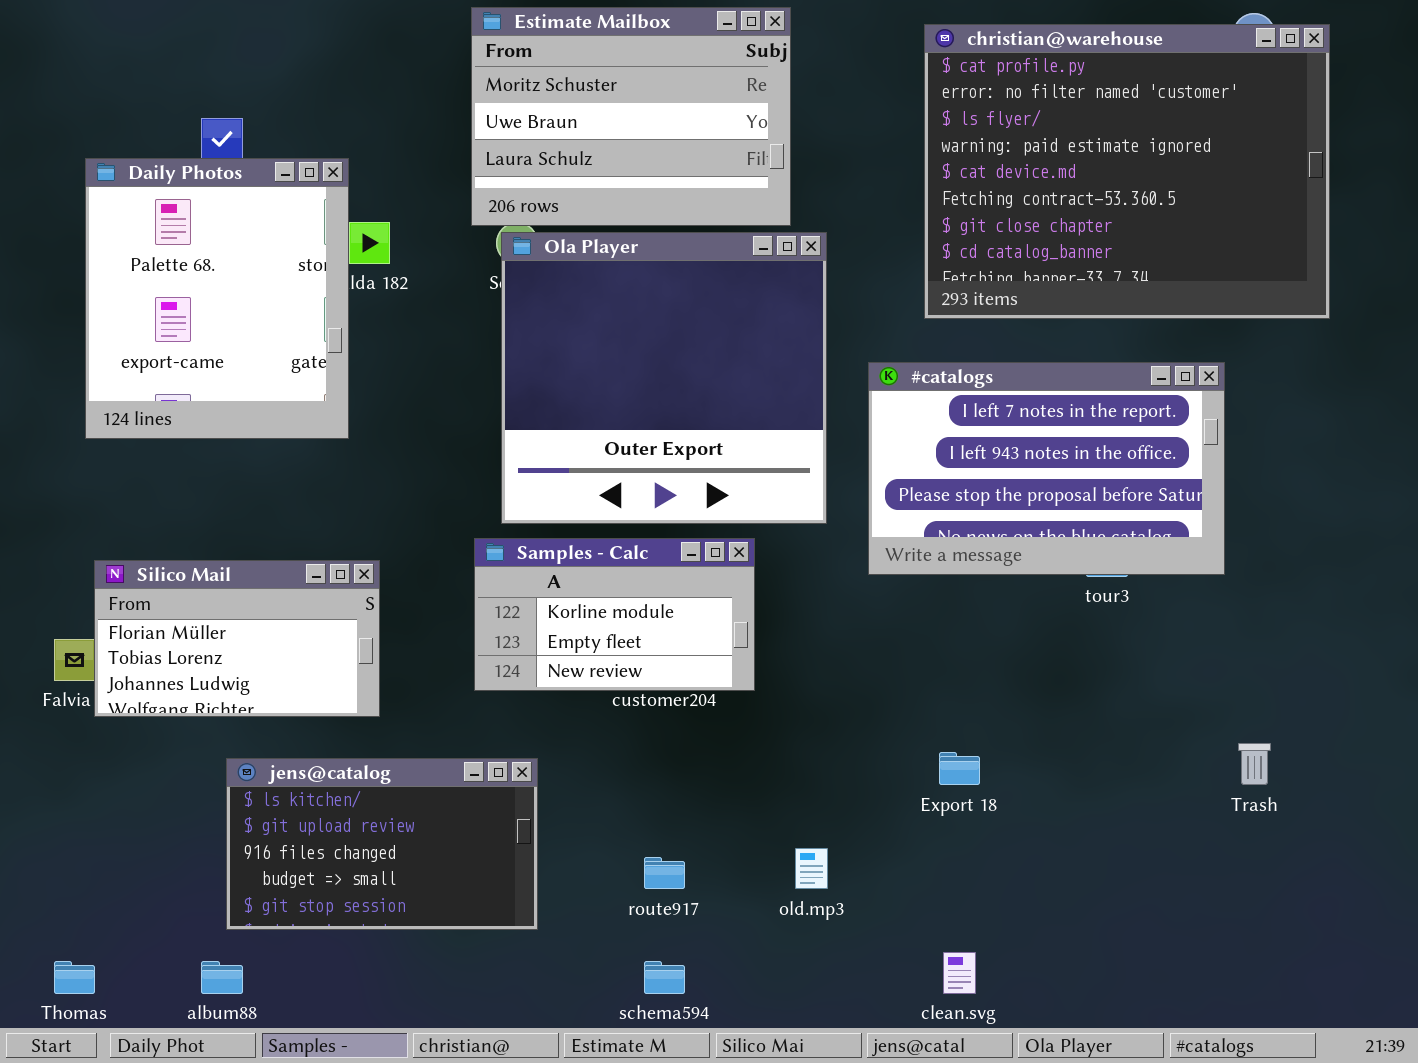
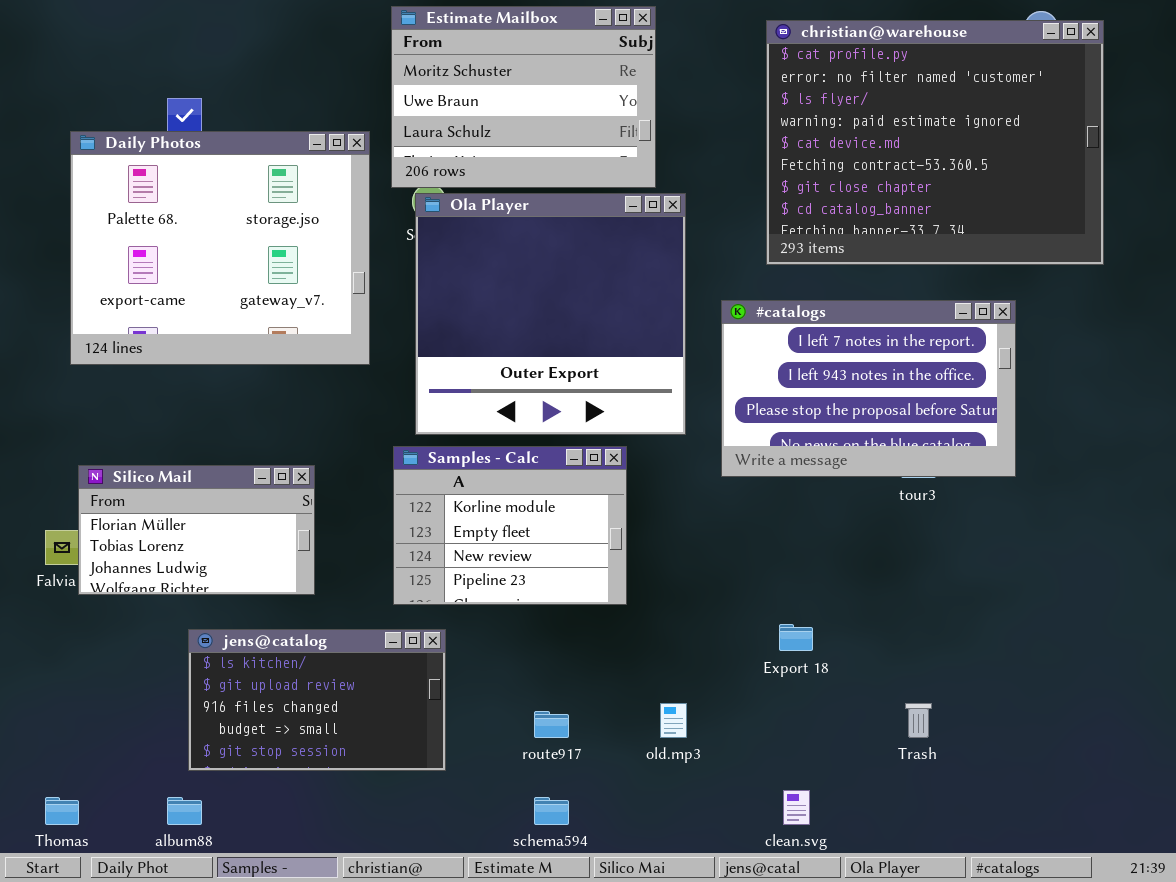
Daily Photos: [85,158,349,439] -> [70,131,370,365], resized
Samples - Calc: [474,538,755,691] -> [393,446,627,605], resized
Trash: [1238,743,1271,785] -> [905,703,932,738], moved

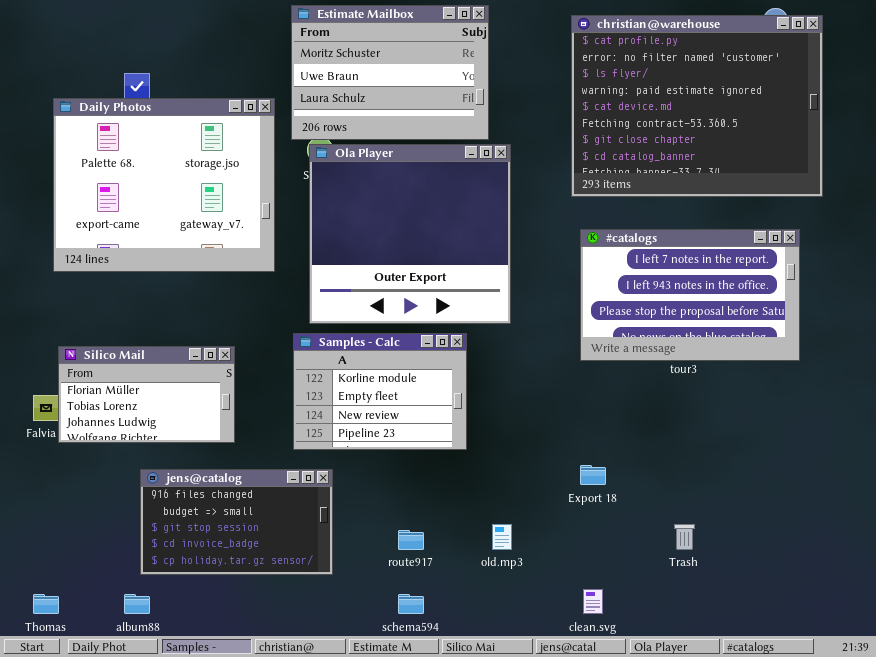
#catalogs: [721,300,1016,477] -> [580,229,800,361], moved
jens@catalog: [188,629,446,771] -> [140,469,333,575], scrolled down 2 rows

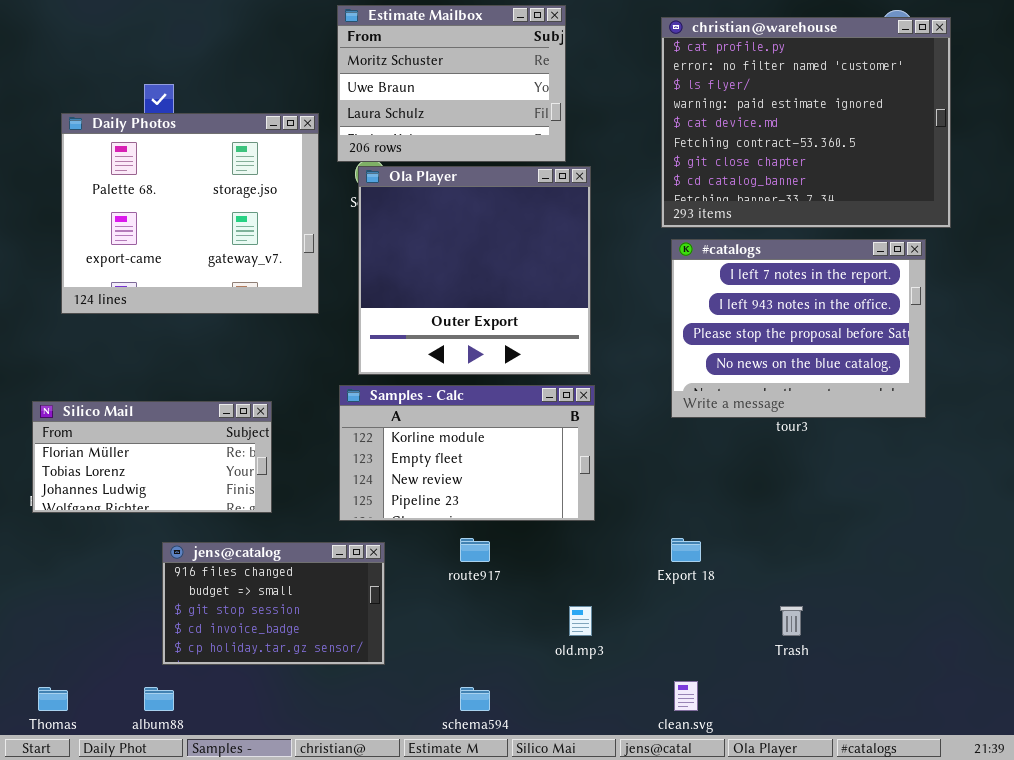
#catalogs: [580,229,800,361] -> [671,239,926,418], resized
Samples - Calc: [293,333,467,450] -> [339,385,595,521], resized
Silico Mail: [58,346,235,443] -> [32,401,272,513], resized
route917: [398,530,424,550] -> [460,538,490,562], moved

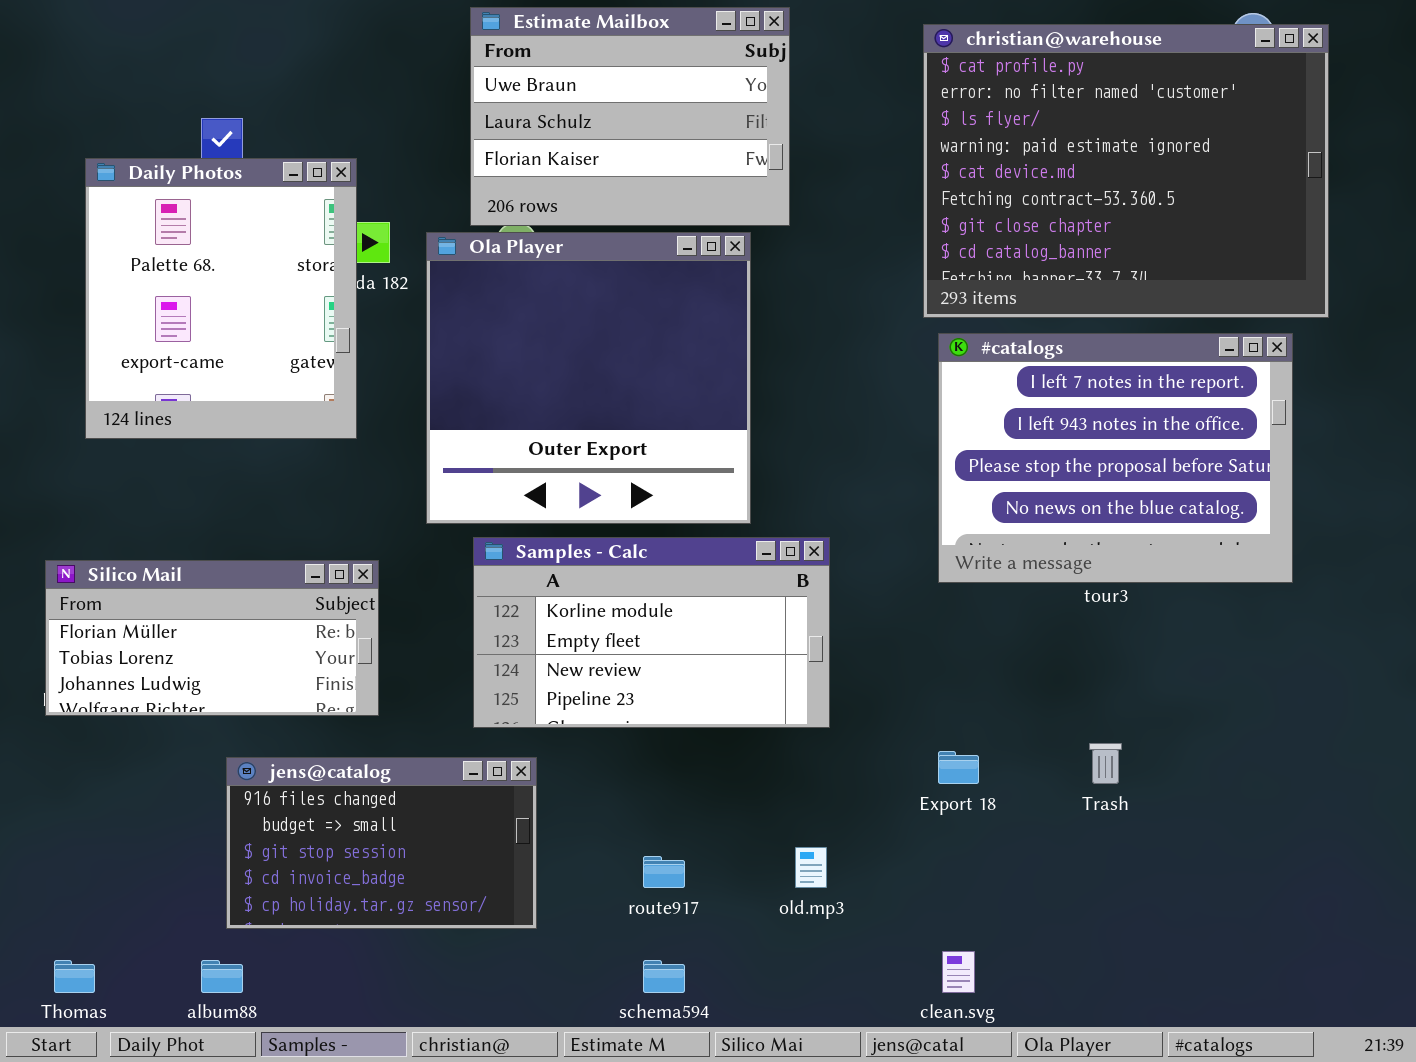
Estimate Mailbox: [337,5,566,162] -> [470,7,790,226], scrolled down 1 row
Daily Photos: [61,113,319,314] -> [85,158,357,439], resized
Ola Player: [358,166,591,375] -> [426,232,751,524], moved
route917: [460,538,490,562] -> [643,856,685,888], moved
Trash: [780,606,803,636] -> [1089,743,1122,784], moved

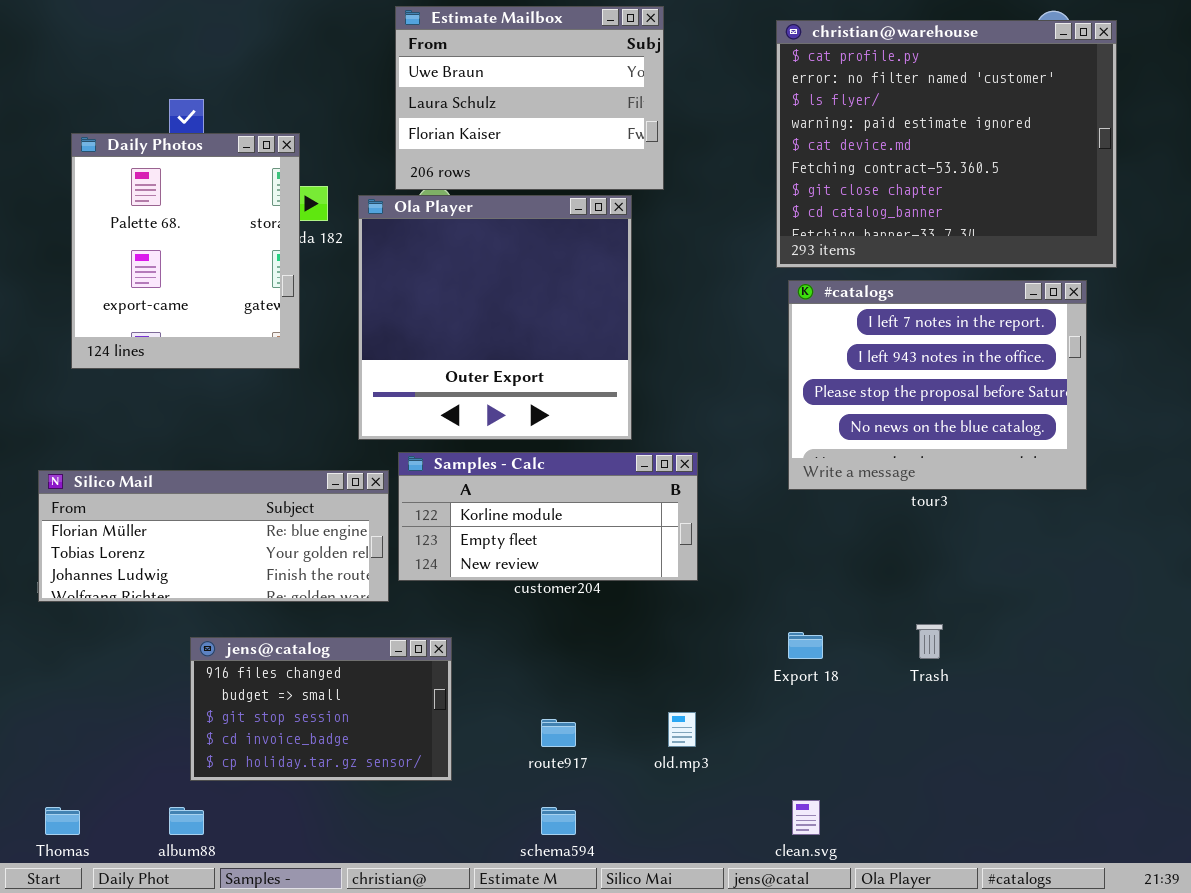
Samples - Calc: [473,537,830,728] -> [398,452,698,581], resized
Silico Mail: [45,560,379,716] -> [38,470,389,602], resized

